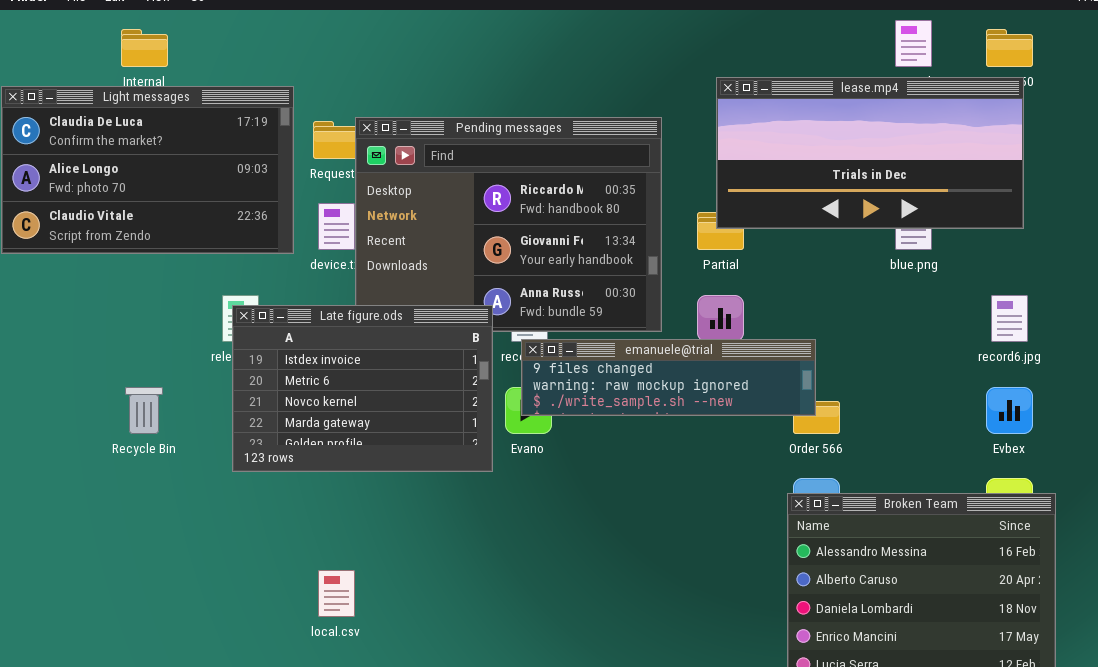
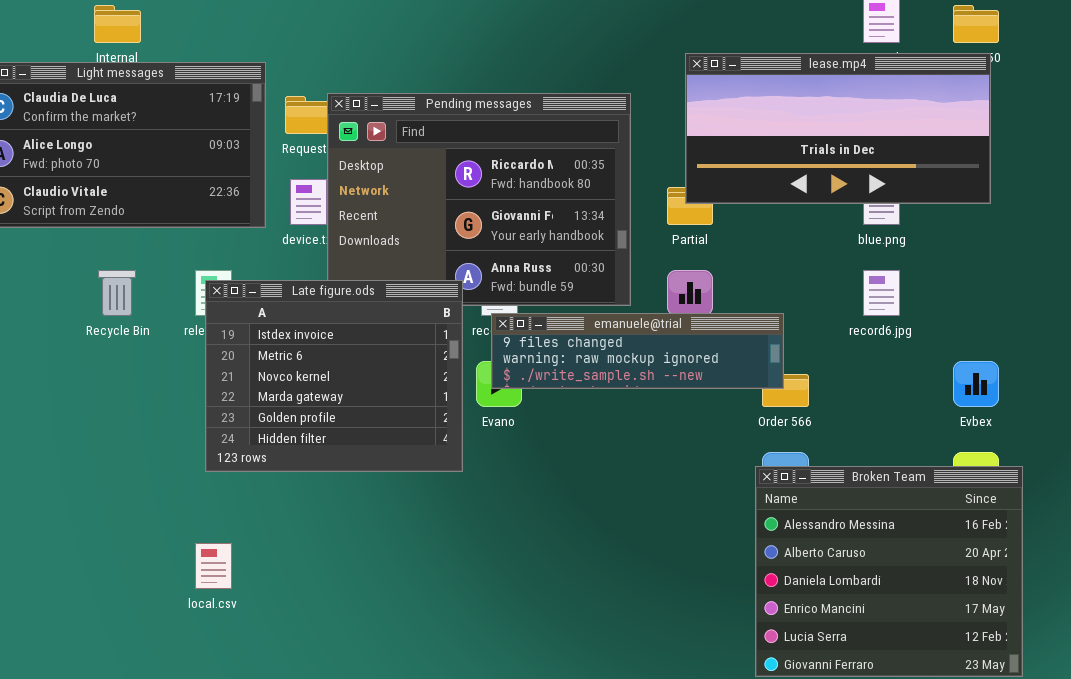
record6.jpg: [991,295,1028,342] -> [863,270,900,316], moved
Late figure.ods: [232,305,493,472] -> [205,280,463,472], resized
Recycle Bin: [125,387,163,434] -> [98,270,136,316], moved
local.csv: [318,570,355,617] -> [195,543,232,589], moved

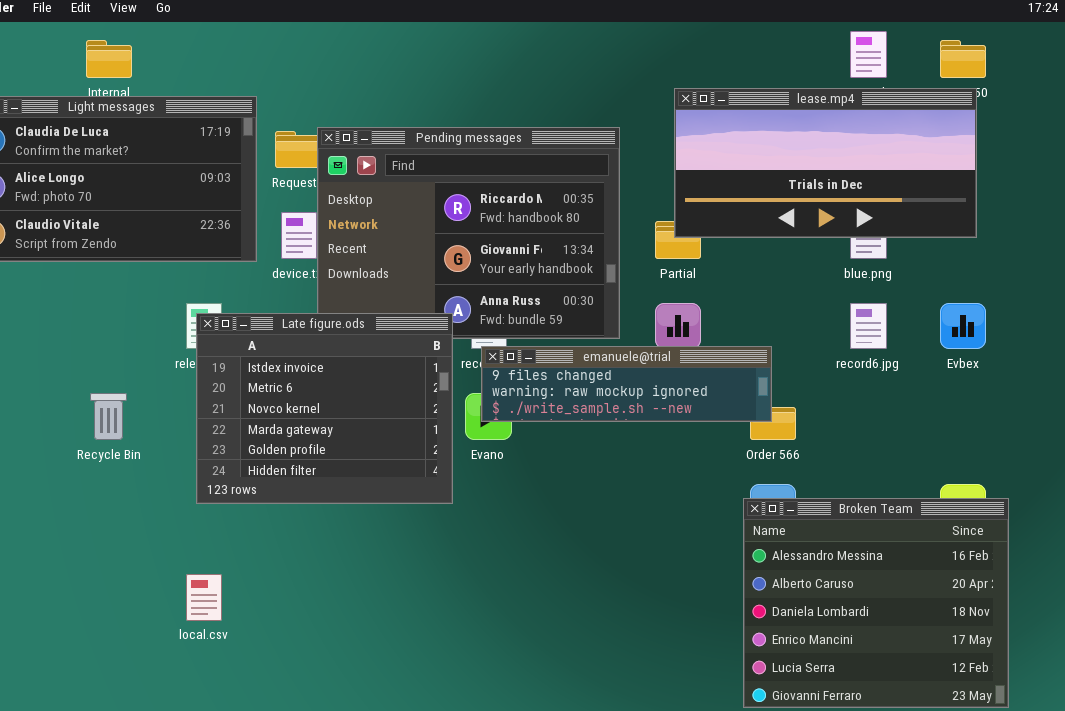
Recycle Bin: [98,270,136,316] -> [90,393,127,440], moved
Evbex: [953,361,999,407] -> [940,303,986,349], moved

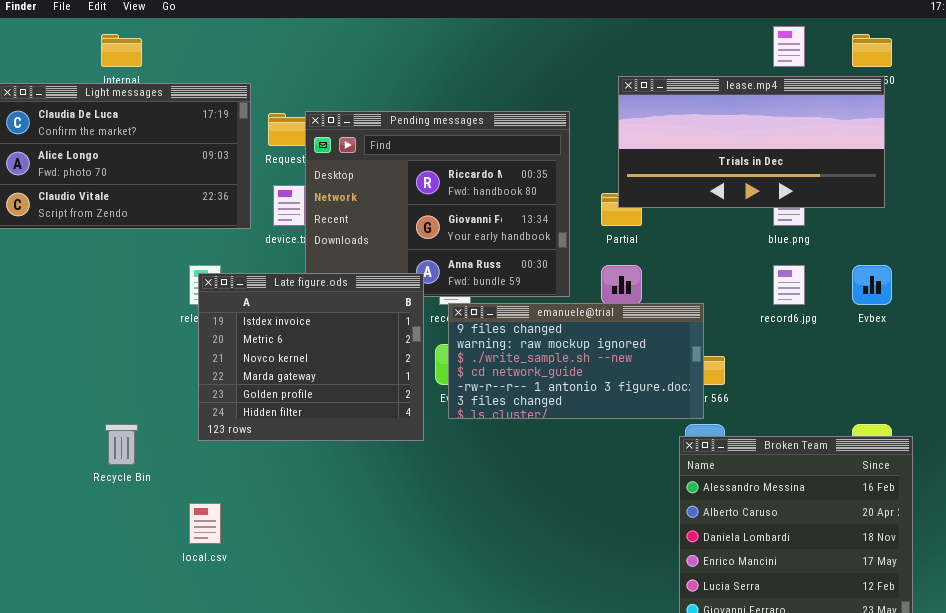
emanuele@trial: [481,346,772,422] -> [448,303,704,419], resized
Recycle Bin: [90,393,127,440] -> [105,424,138,465], moved

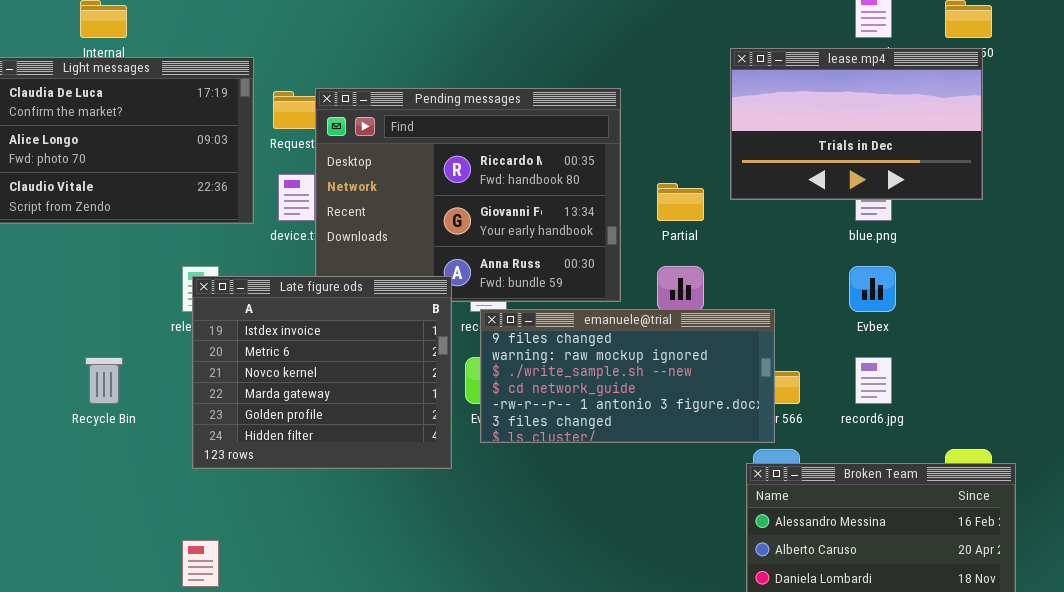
lease.mp4: [618,76,885,208] -> [730,48,983,200], resized
record6.jpg: [773,265,805,305] -> [855,357,892,404], moved
Evbex: [852,265,892,305] -> [849,266,896,312], moved
Recycle Bin: [105,424,138,465] -> [85,357,123,404], moved

